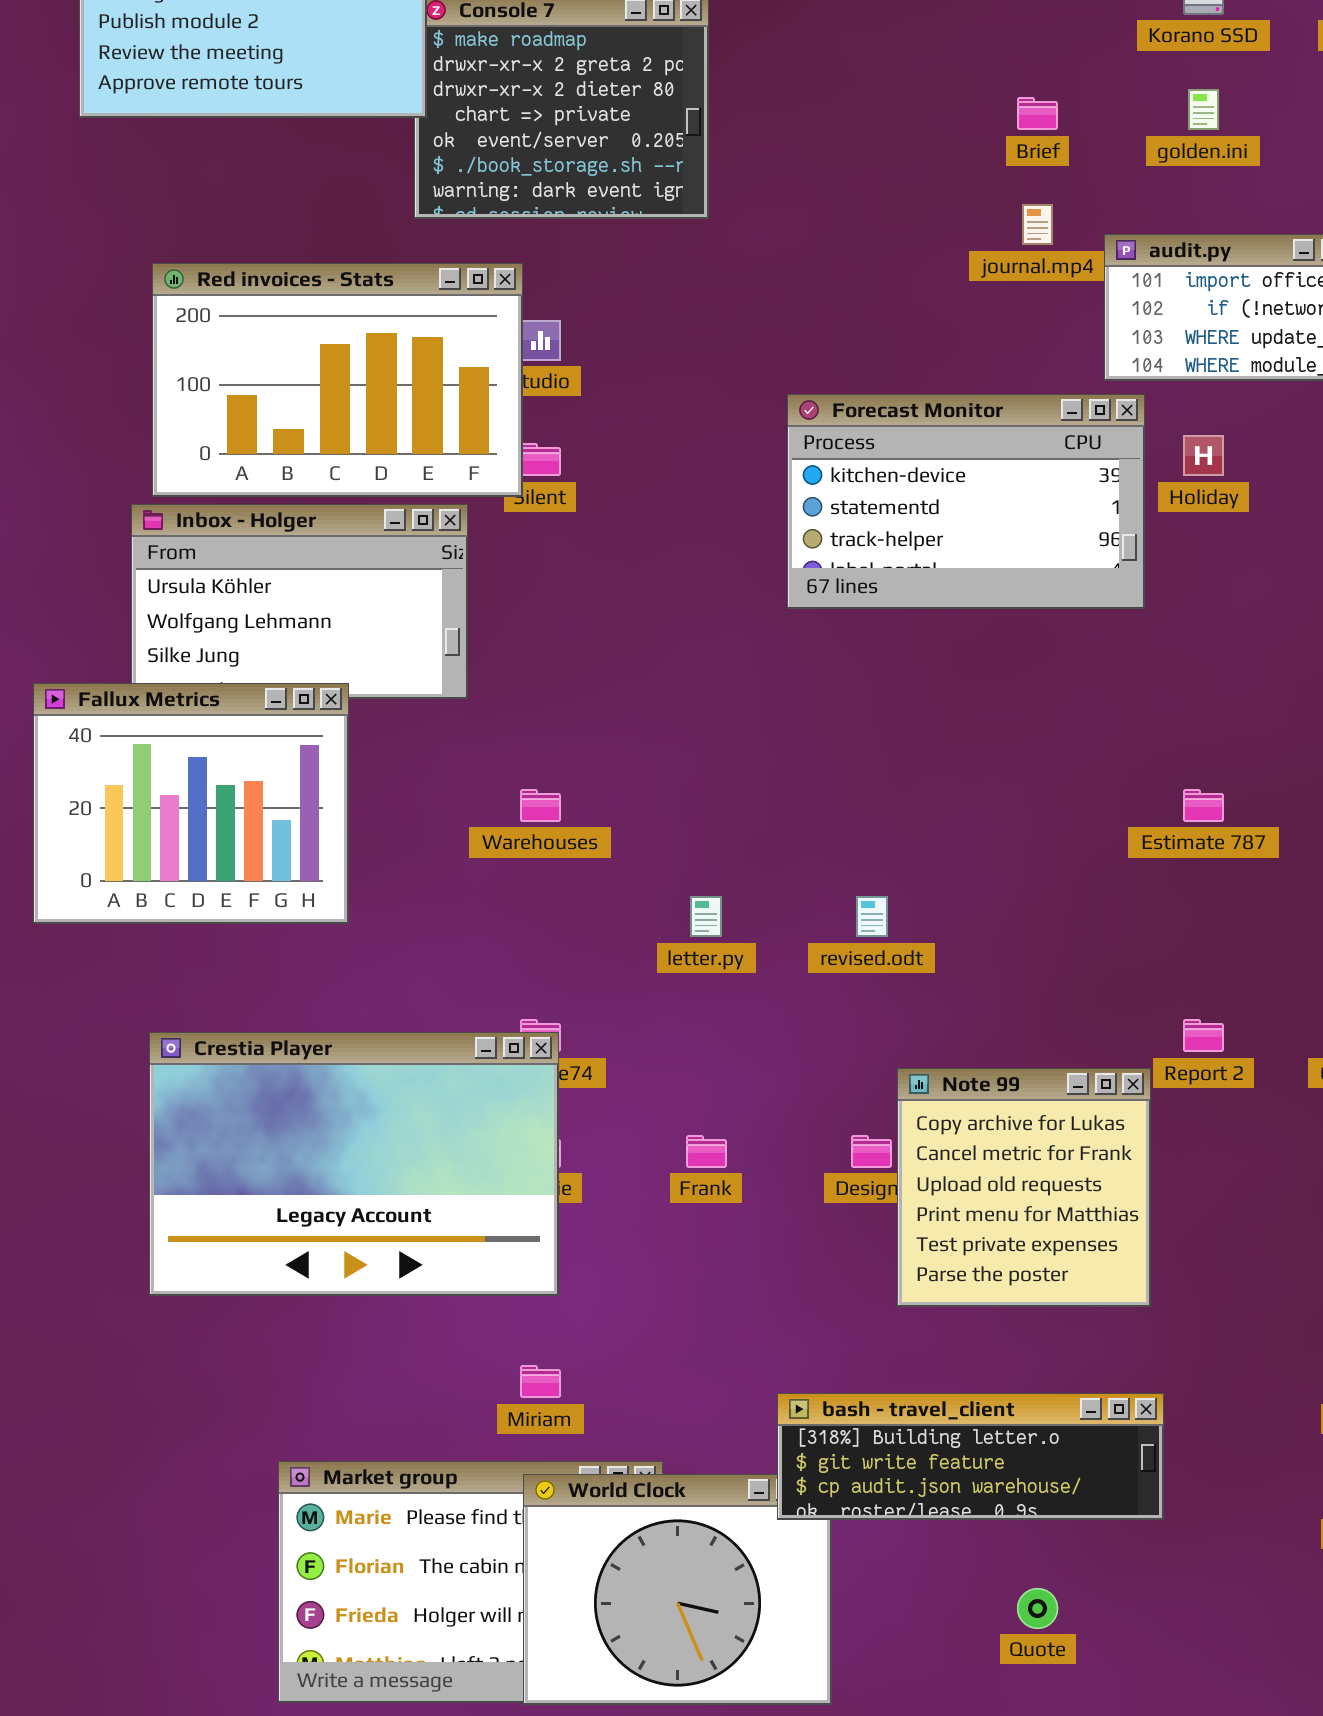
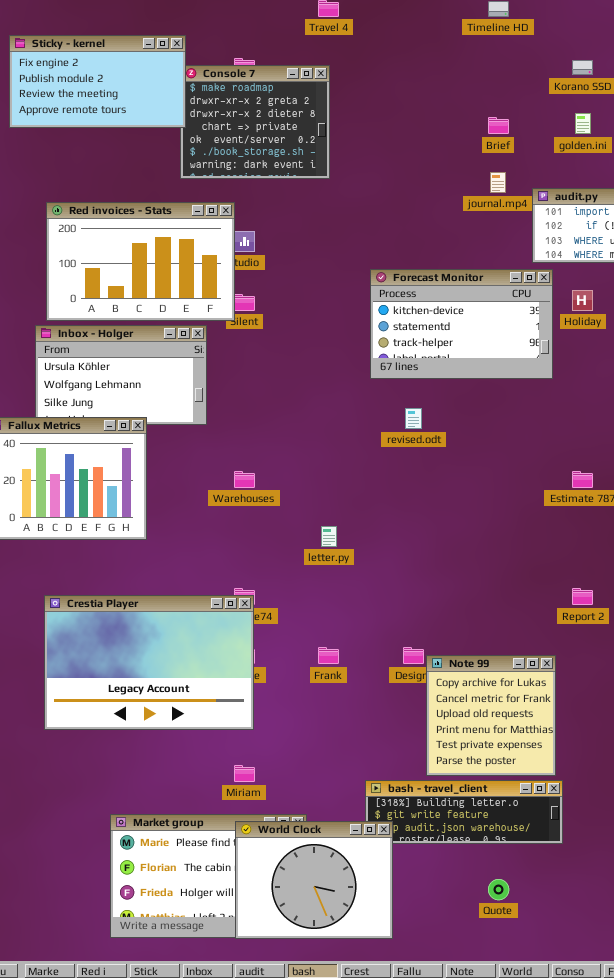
revised.odt: [856,896,888,937] -> [405,408,422,429], moved
Note 99: [897,1068,1151,1307] -> [426,655,556,776], moved
World Clock: [523,1474,832,1705] -> [235,821,393,939], raised

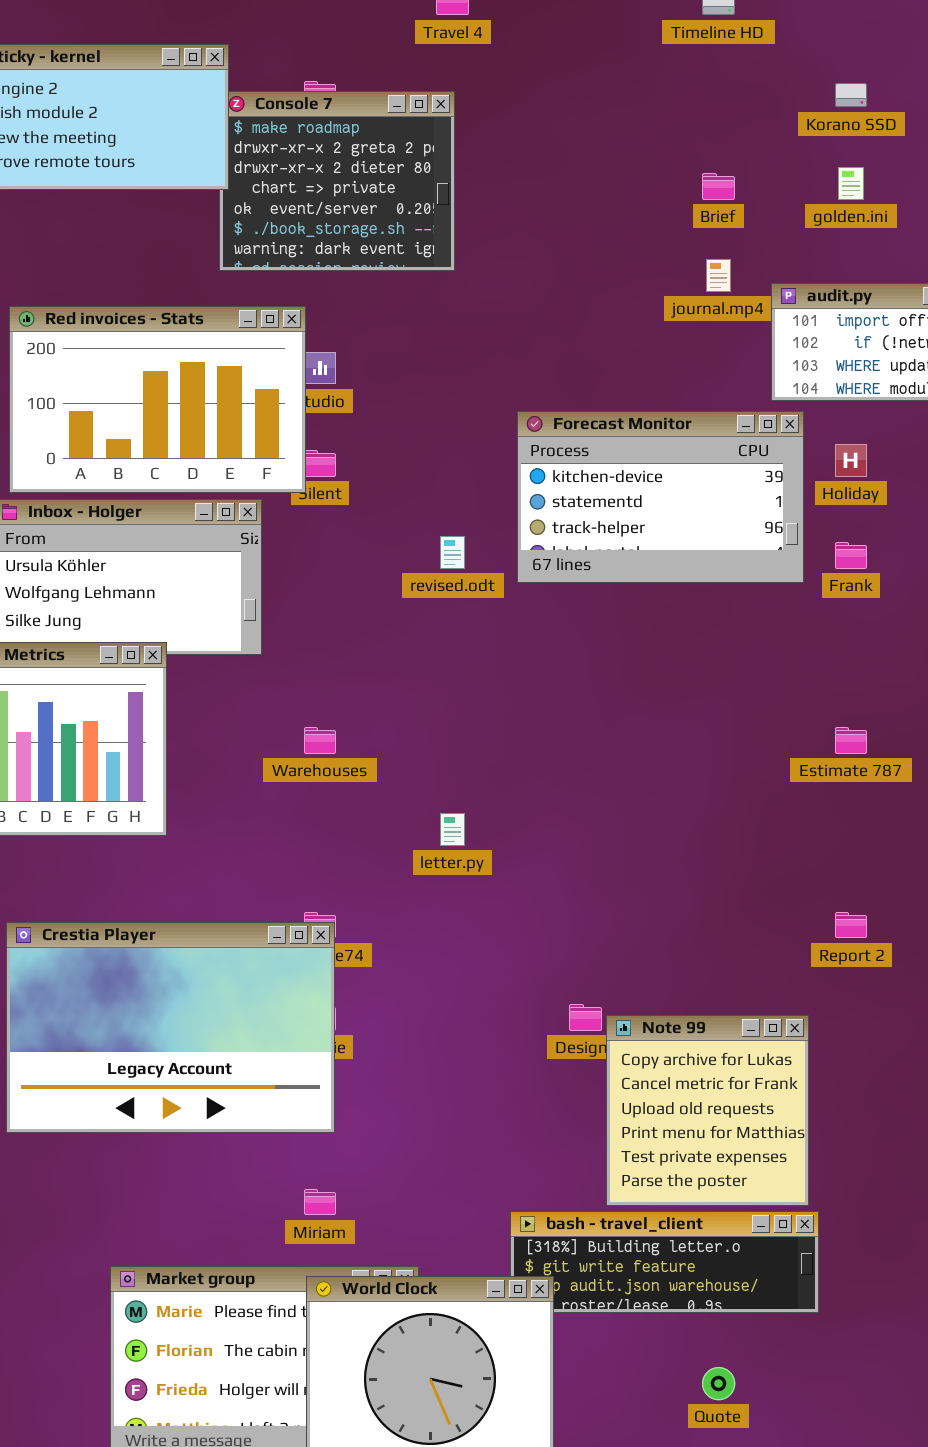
revised.odt: [405,408,422,429] -> [440,536,465,569], moved
Frank: [318,647,339,664] -> [835,542,867,569], moved

